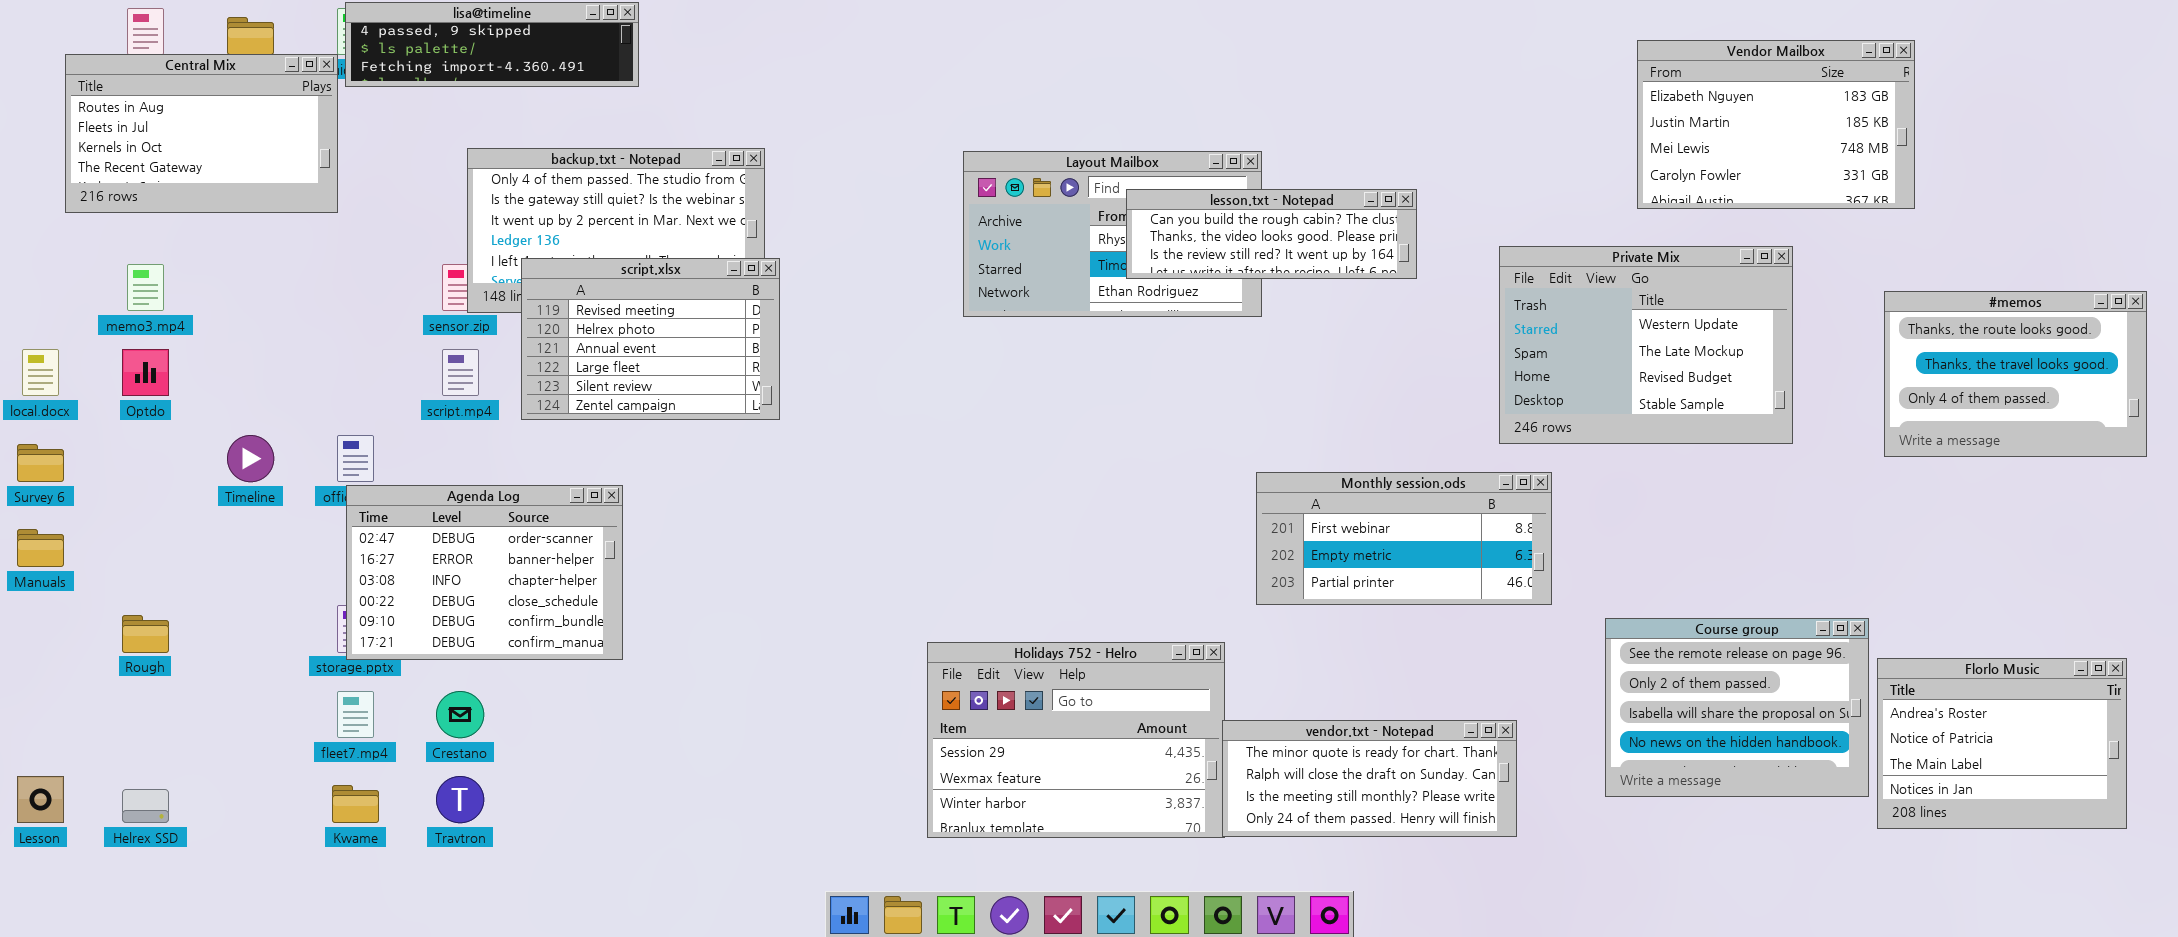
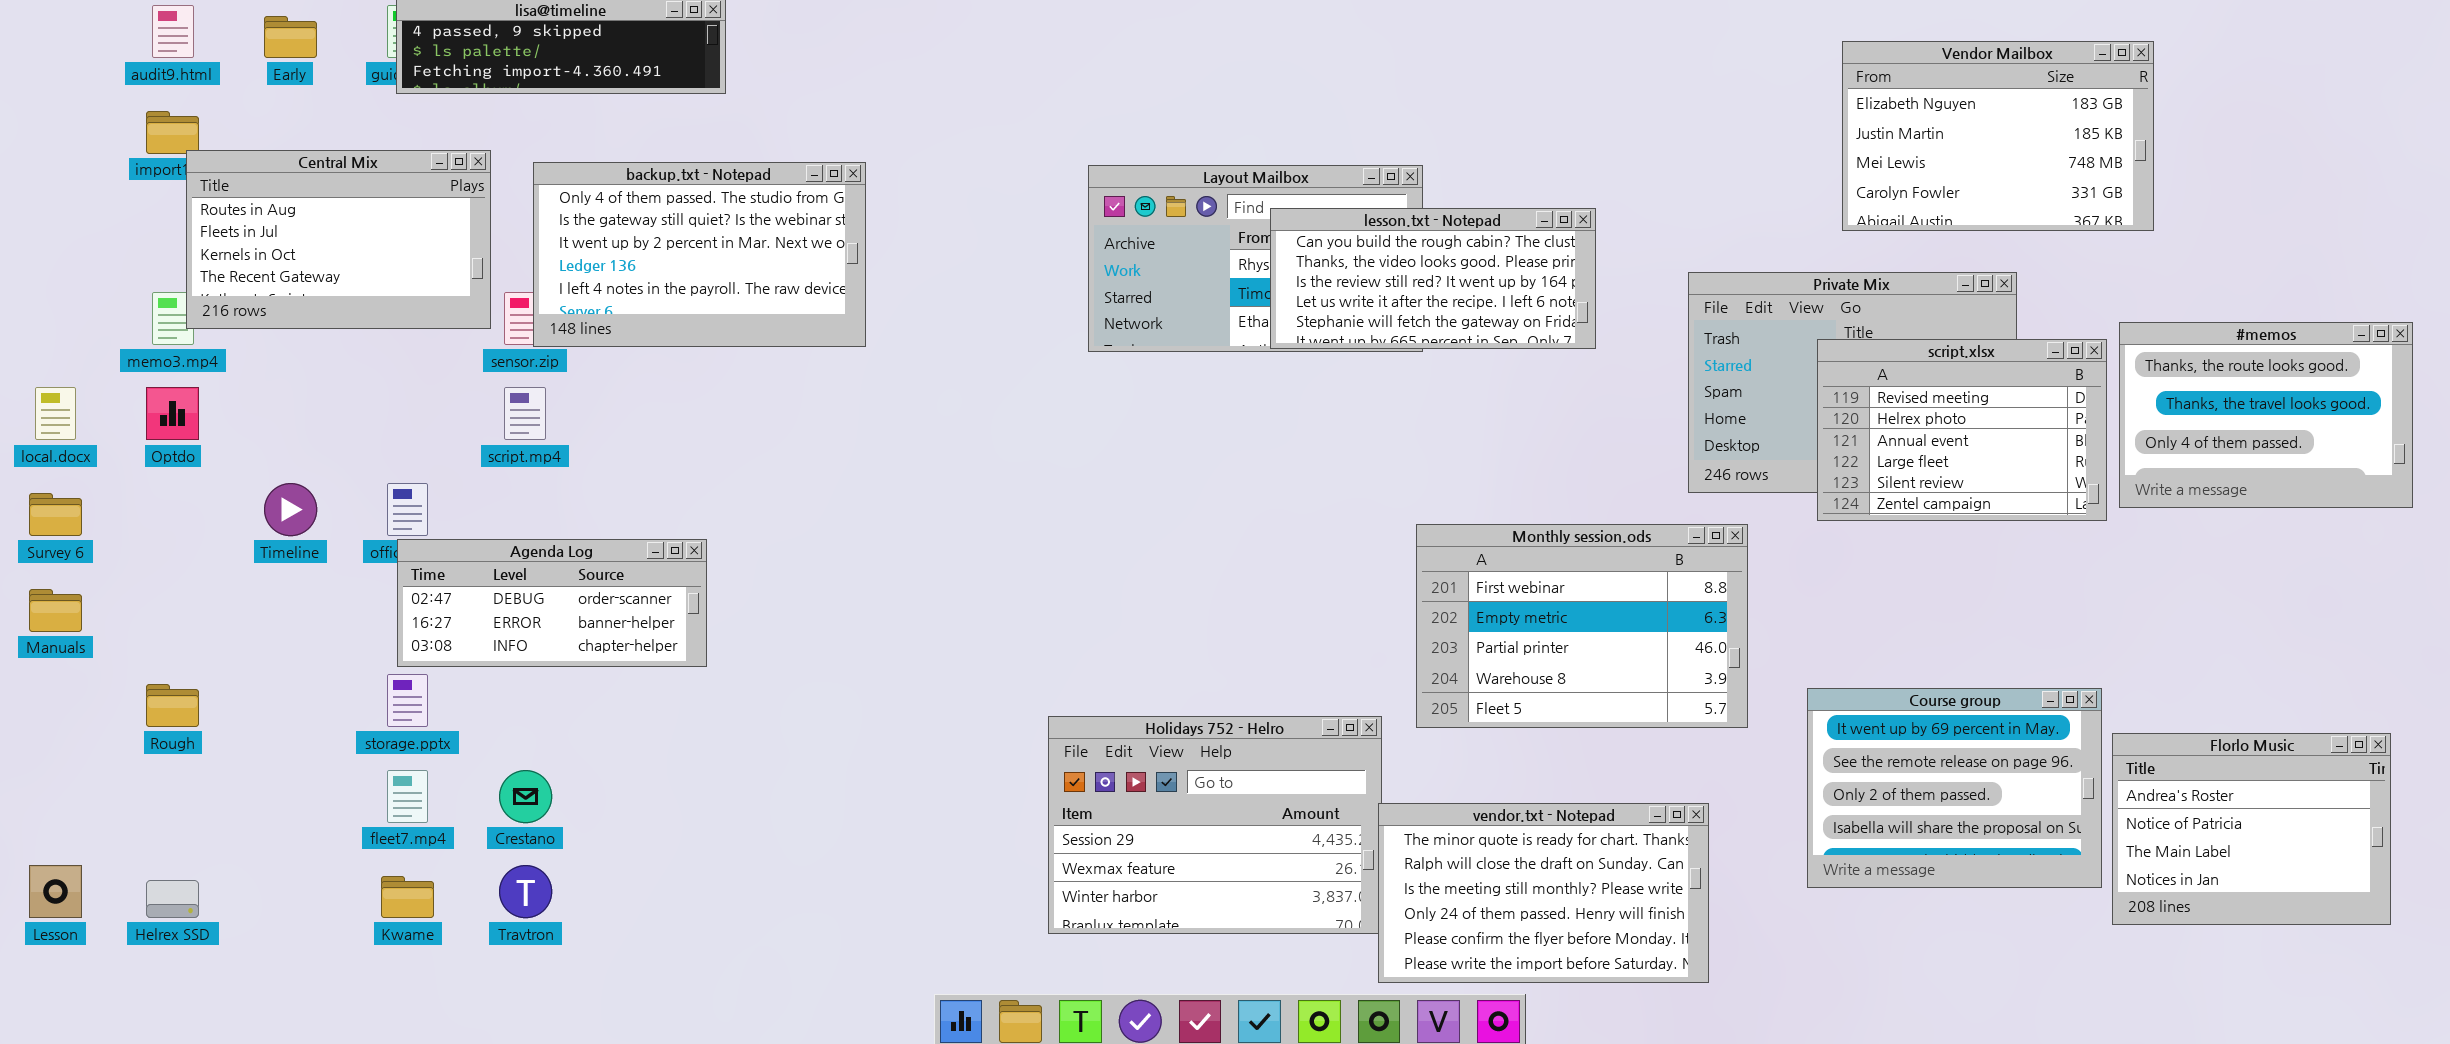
Central Mix: [65,54,338,213] -> [186,150,491,329], moved
lesson.txt - Notepad: [1126,189,1417,279] -> [1270,208,1596,349], resized
script.xlsx: [521,258,780,420] -> [1817,339,2107,521], moved
Monthly session.ods: [1256,472,1552,605] -> [1416,524,1748,728], resized
Agenda Log: [346,485,623,660] -> [397,539,707,667], resized
Course group: [1605,618,1869,797] -> [1807,688,2102,888], scrolled up 1 row
vendor.txt - Notepad: [1222,720,1517,837] -> [1378,803,1709,983], resized

